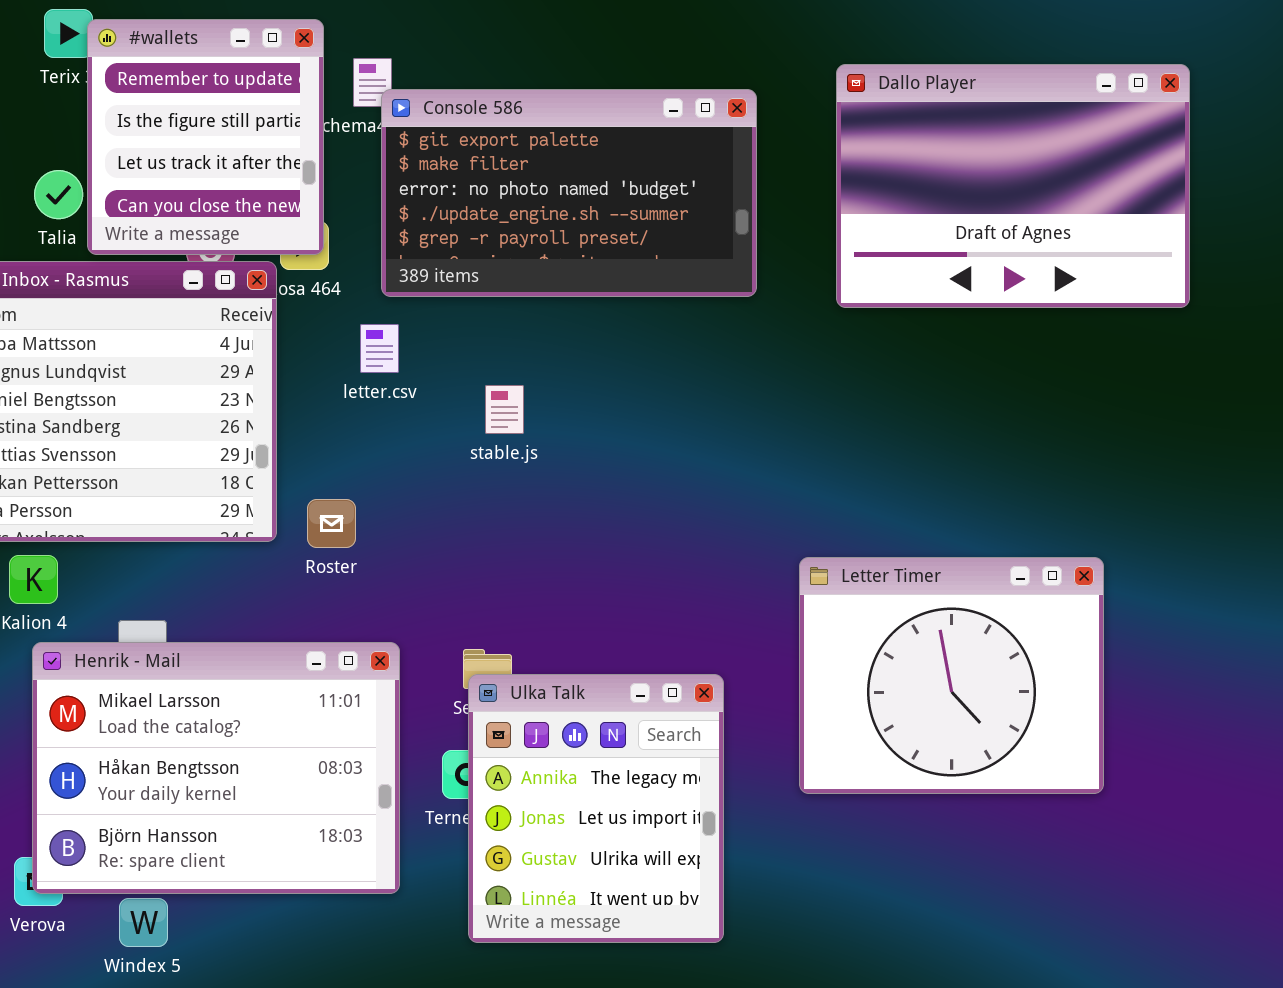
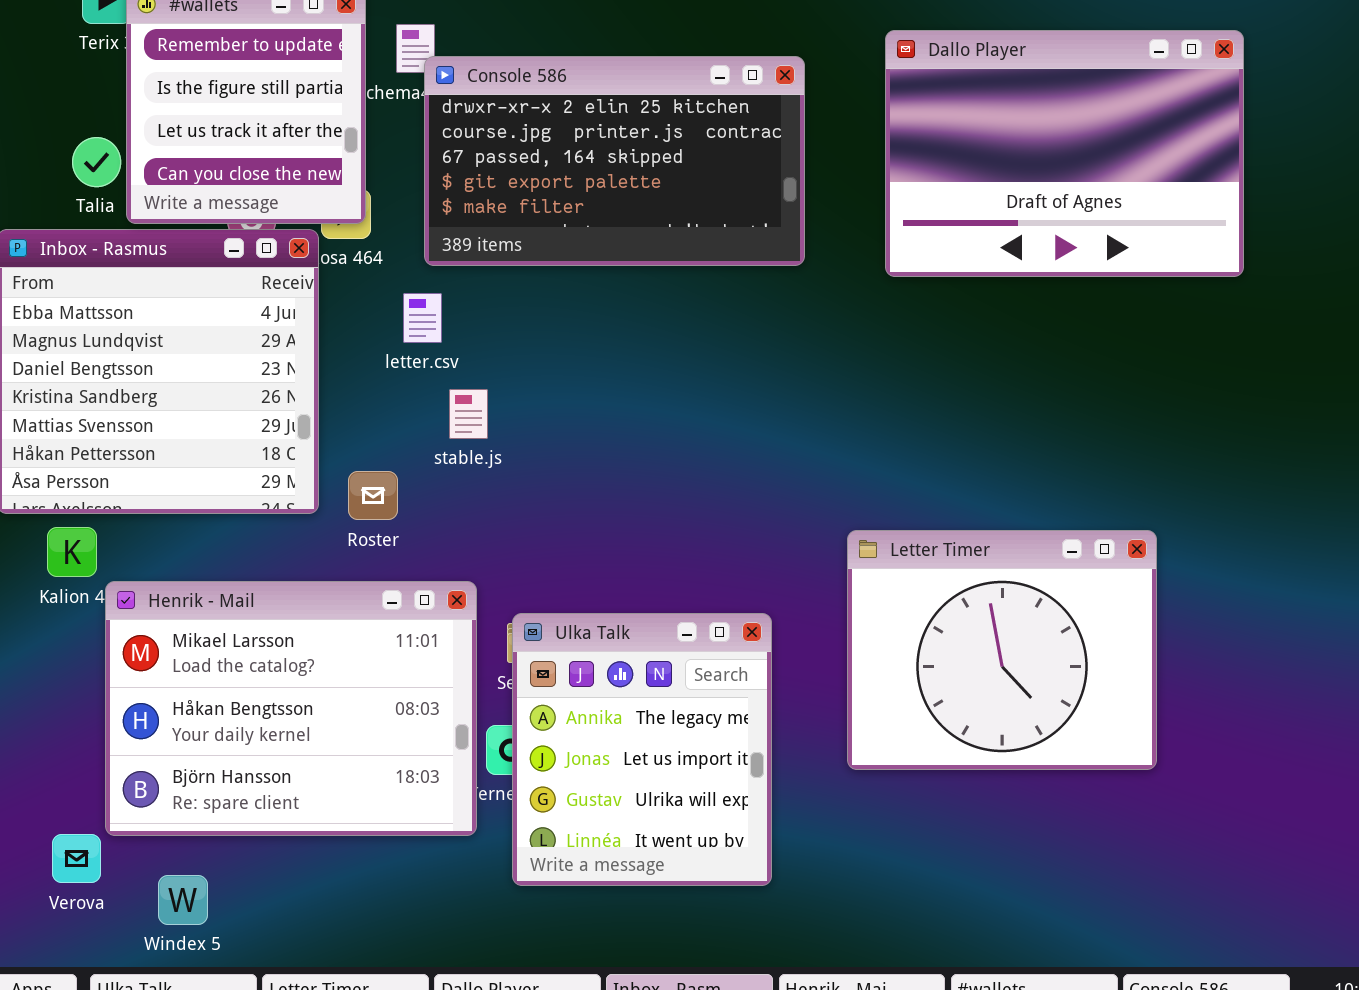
Console 586: [381,89,757,297] -> [424,56,805,266], scrolled up 3 rows
stable.js: [485,385,524,434] -> [449,389,488,439], moved
Henrik - Mail: [32,642,400,894] -> [105,581,477,836], moved
Ulka Talk: [468,674,724,943] -> [512,613,772,886], moved

